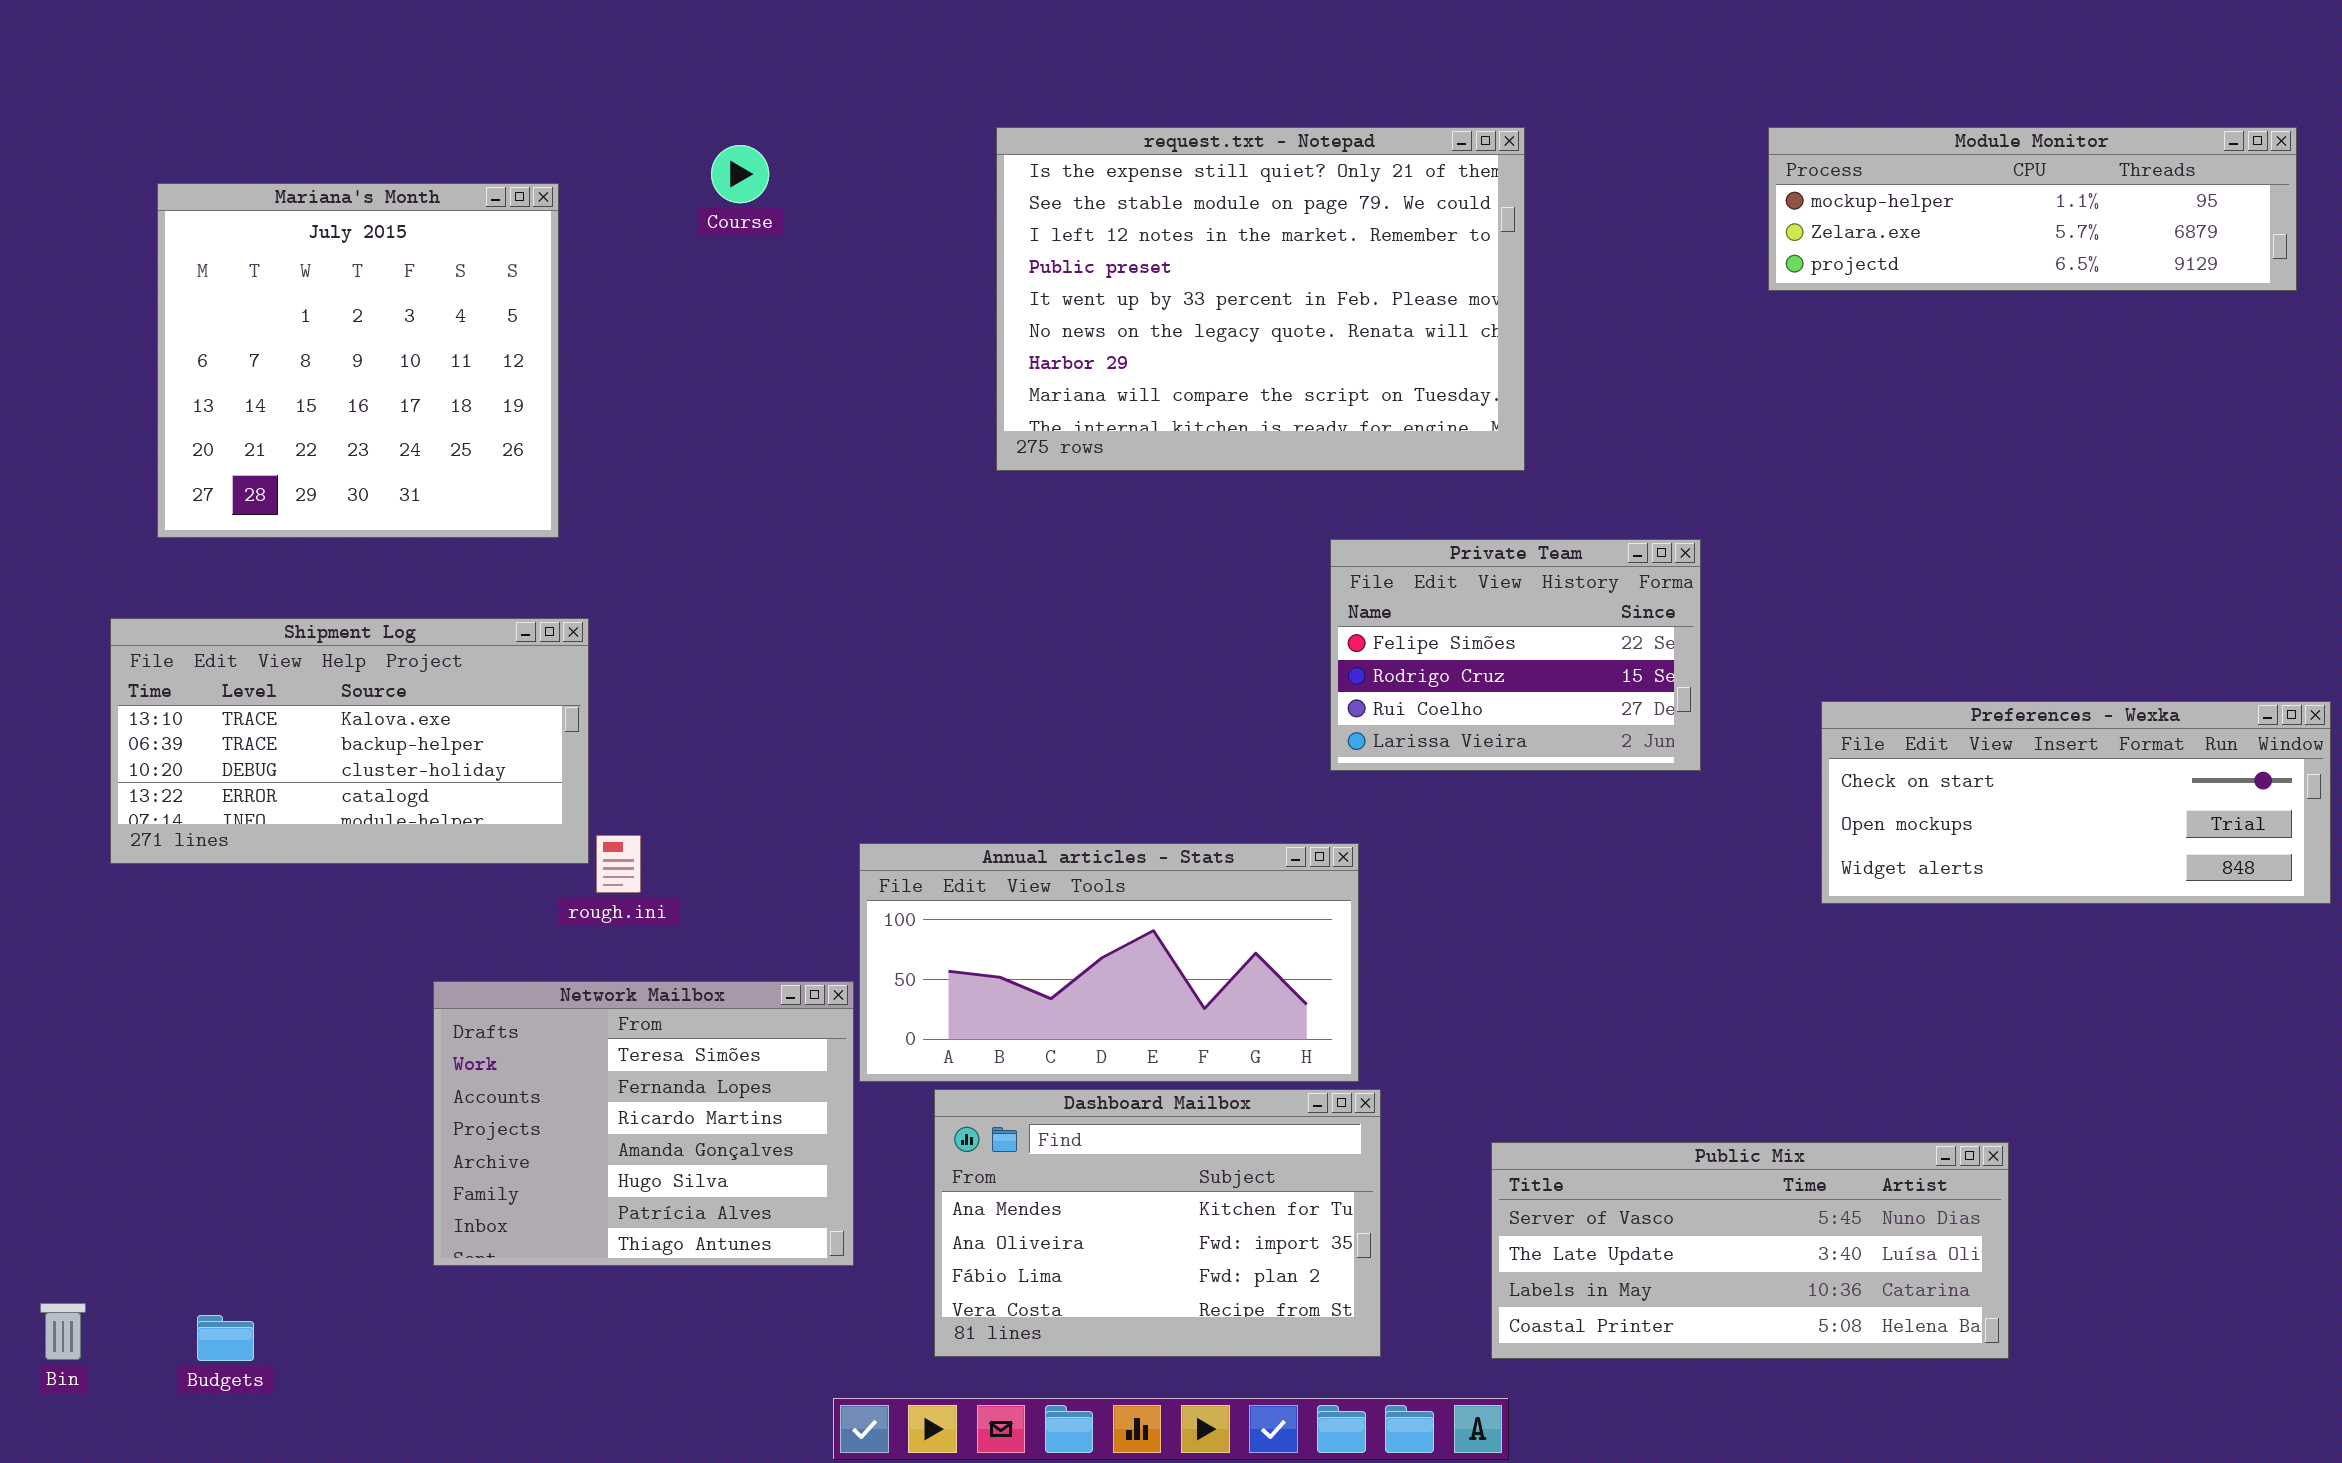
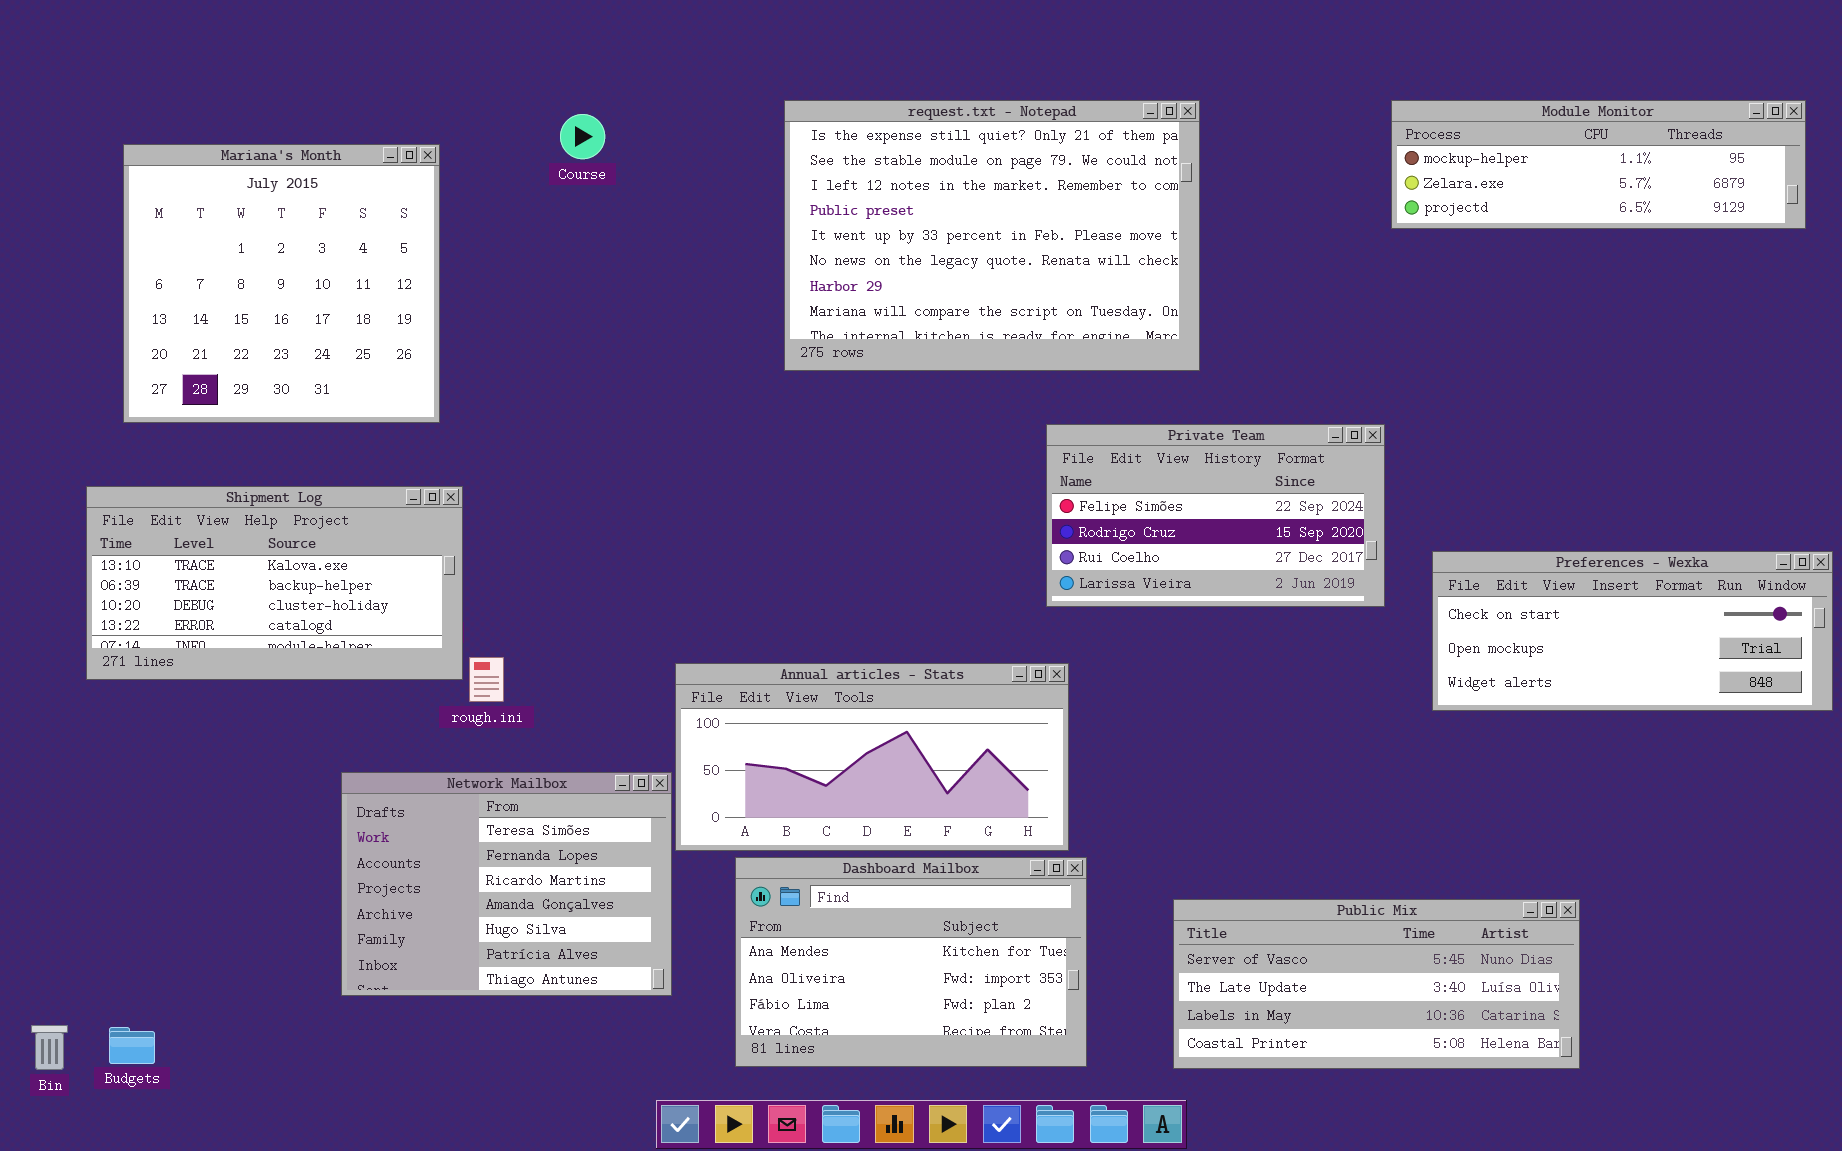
Private Team: [1330,539,1701,771] -> [1046,424,1385,607], resized
Budgets: [197,1315,254,1361] -> [109,1027,155,1064], moved

